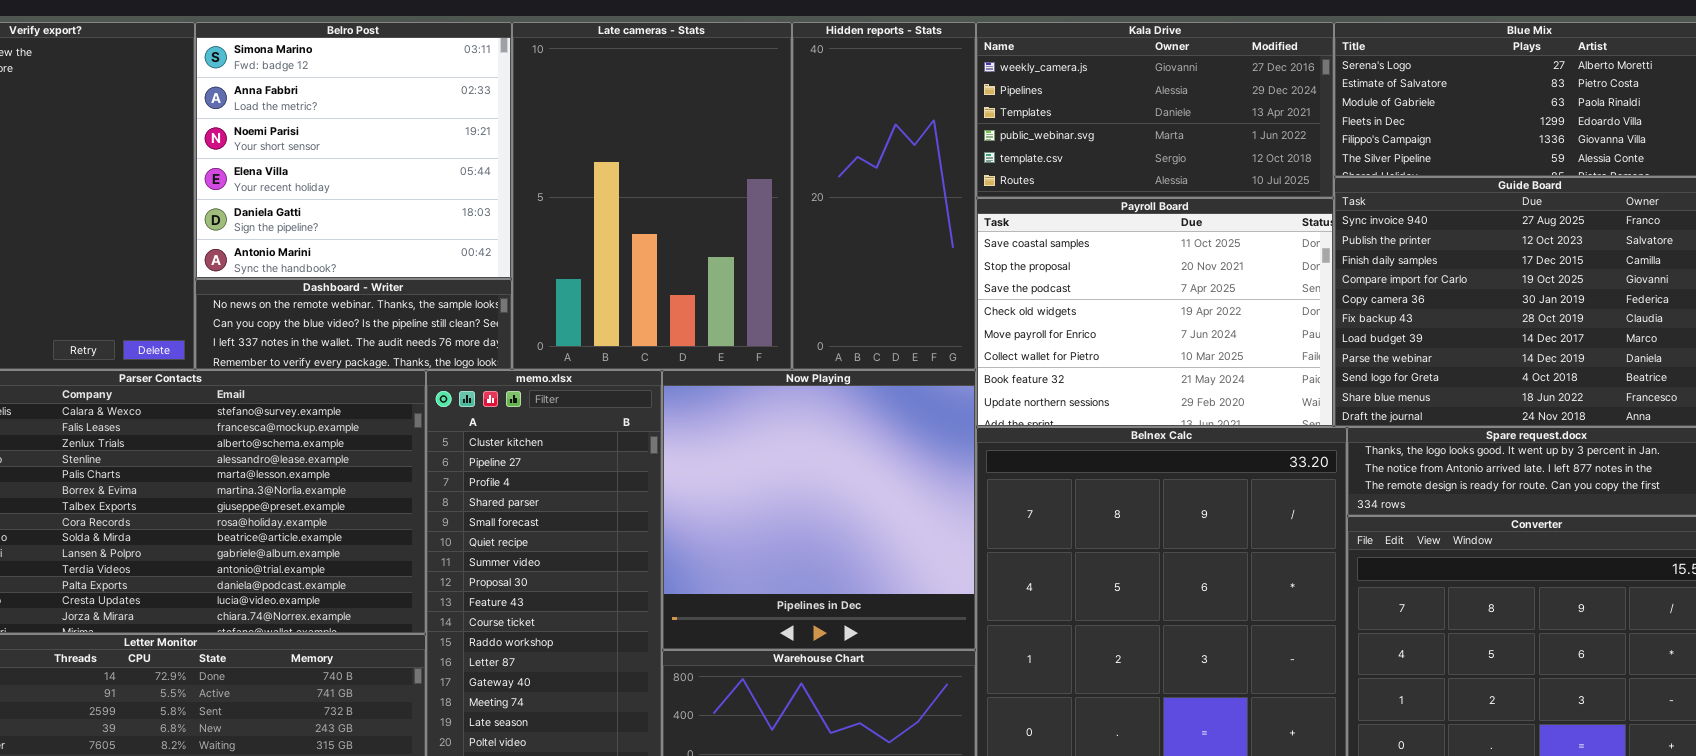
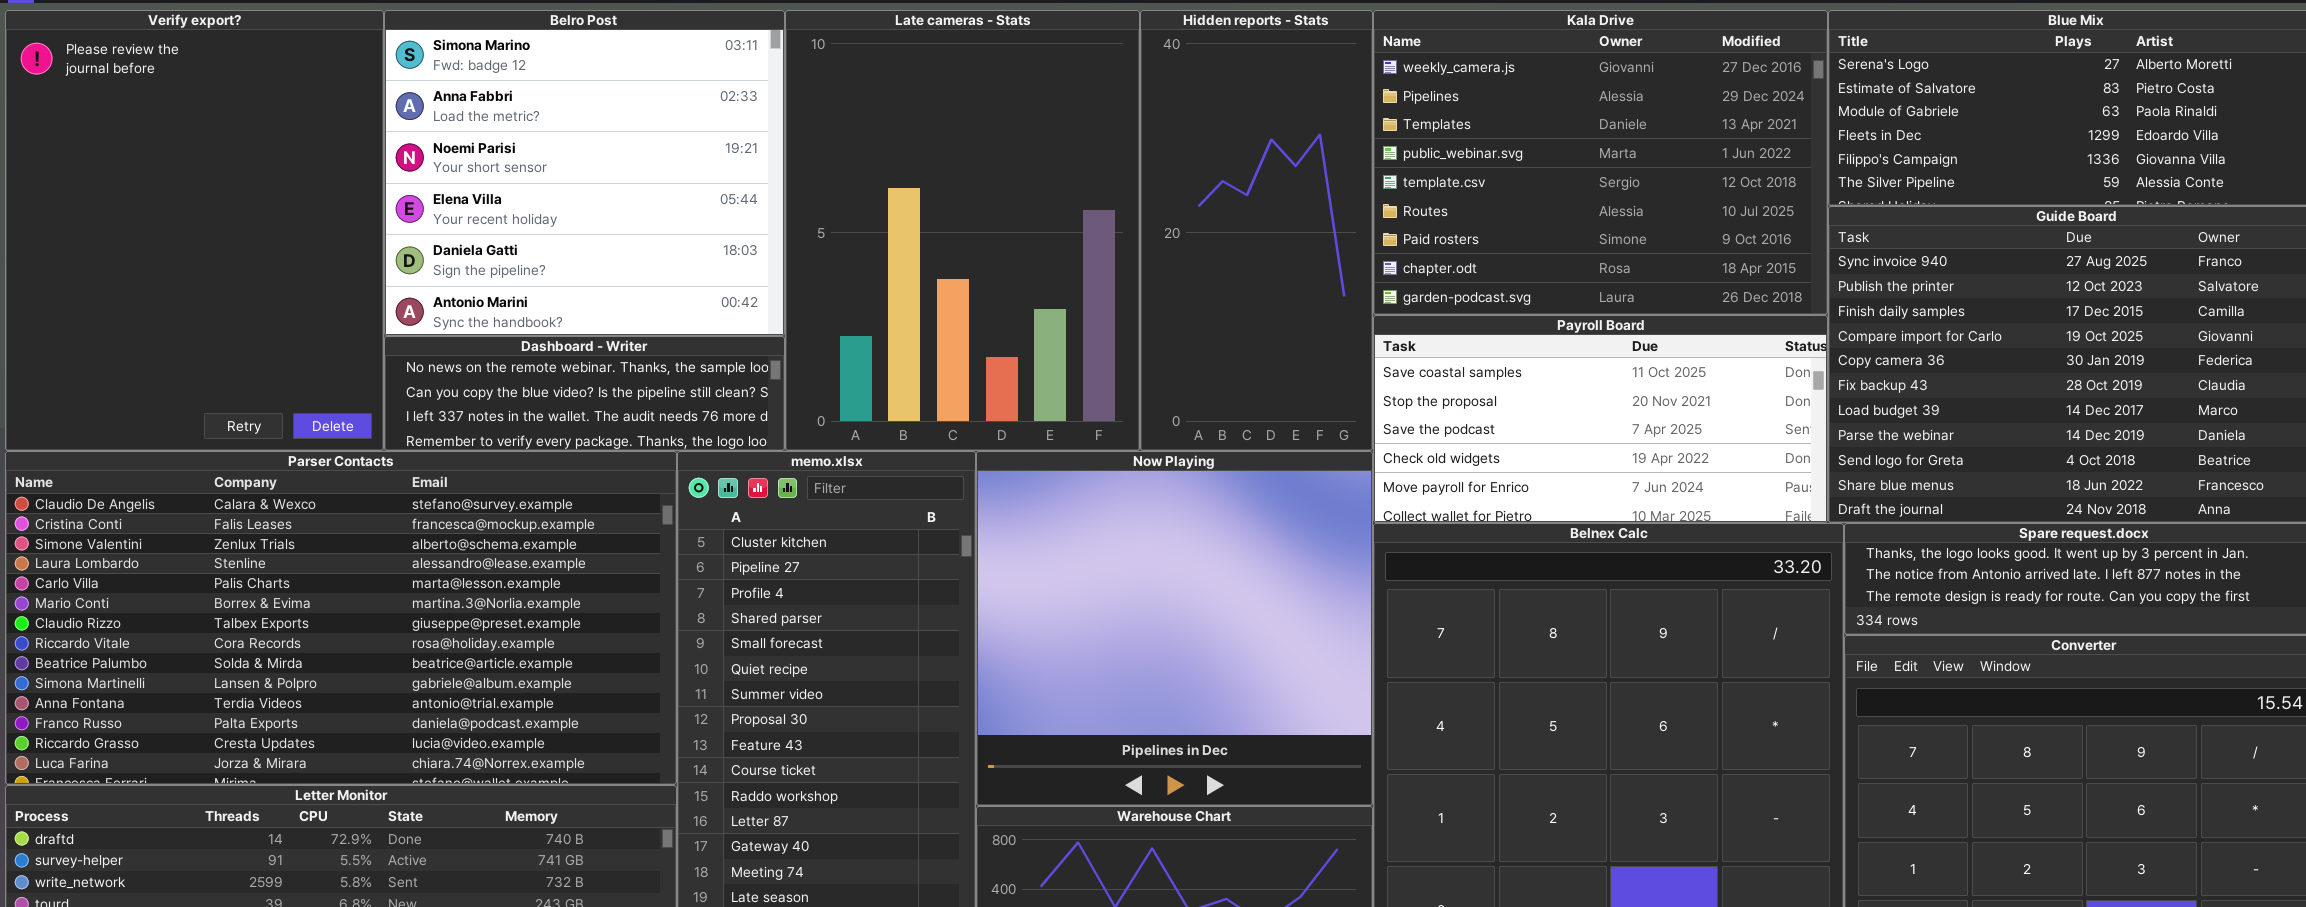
Kala Drive: [976,22,1334,198] -> [1373,10,1828,315], resized
Payroll Board: [976,198,1334,427] -> [1373,315,1828,523], resized

